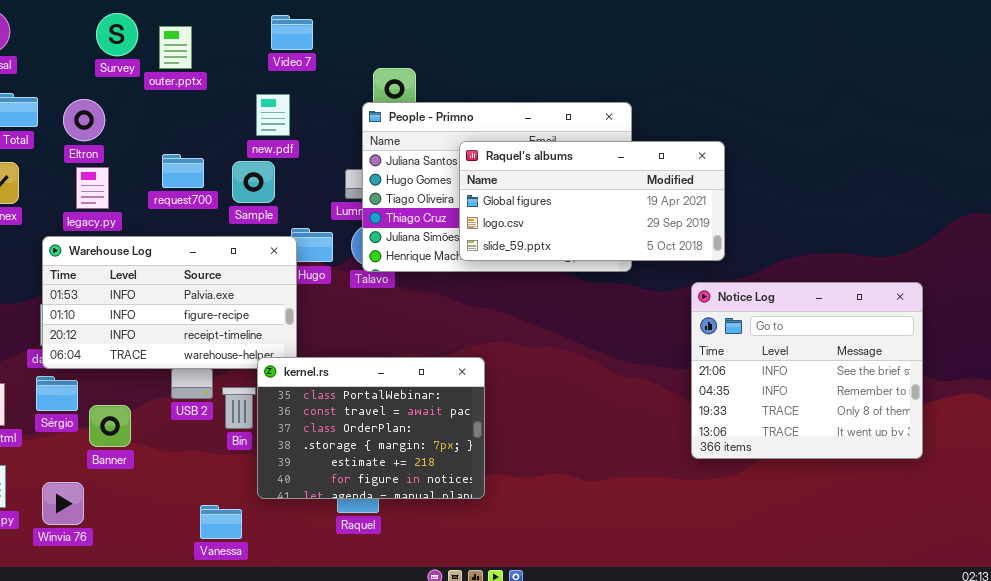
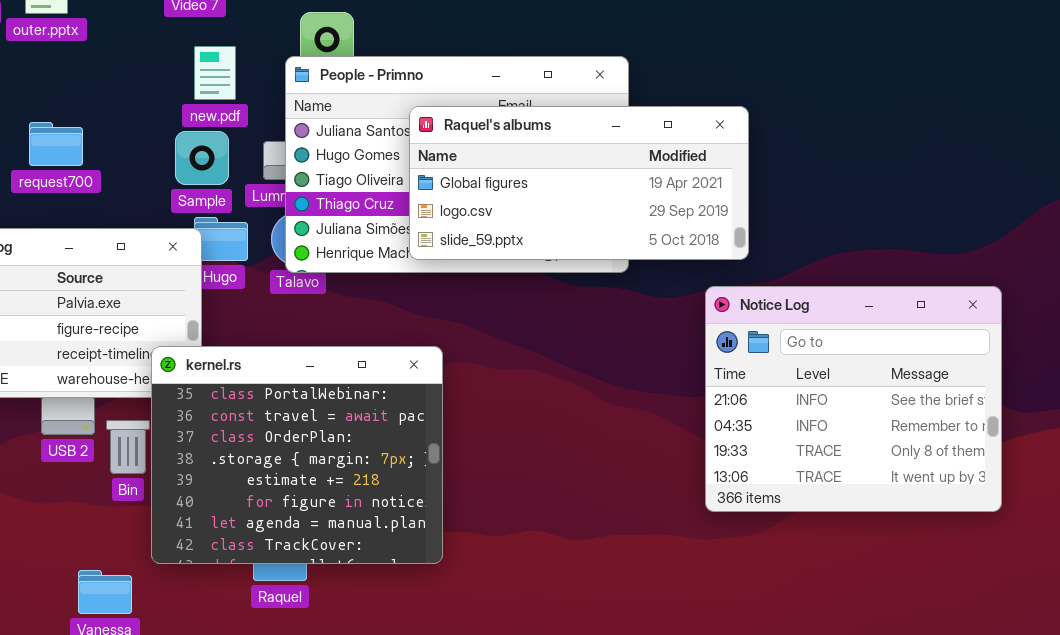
new.pdf: [256,94,290,136] -> [194,46,236,100], moved
Sample: [232,161,275,203] -> [175,131,229,185], moved
kernel.rs: [257,357,485,499] -> [151,346,443,564], resized

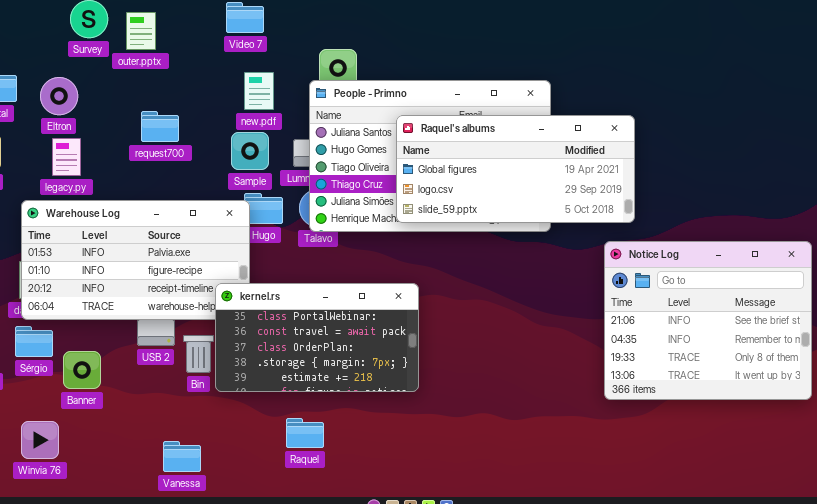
request700: [29,122,83,166] -> [141,111,179,142], moved
kernel.rs: [151,346,443,564] -> [215,283,419,392], resized

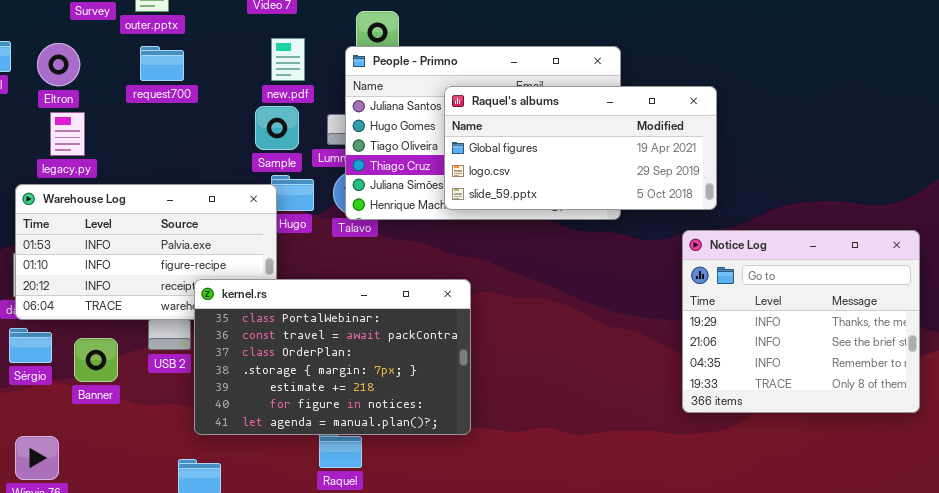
request700: [141,111,179,142] -> [140,46,184,81], moved
Notice Log: [604,241,812,400] -> [682,230,920,413], scrolled up 1 row
kernel.rs: [215,283,419,392] -> [194,279,471,435], resized
Banner: [63,351,101,389] -> [74,338,118,382], moved

